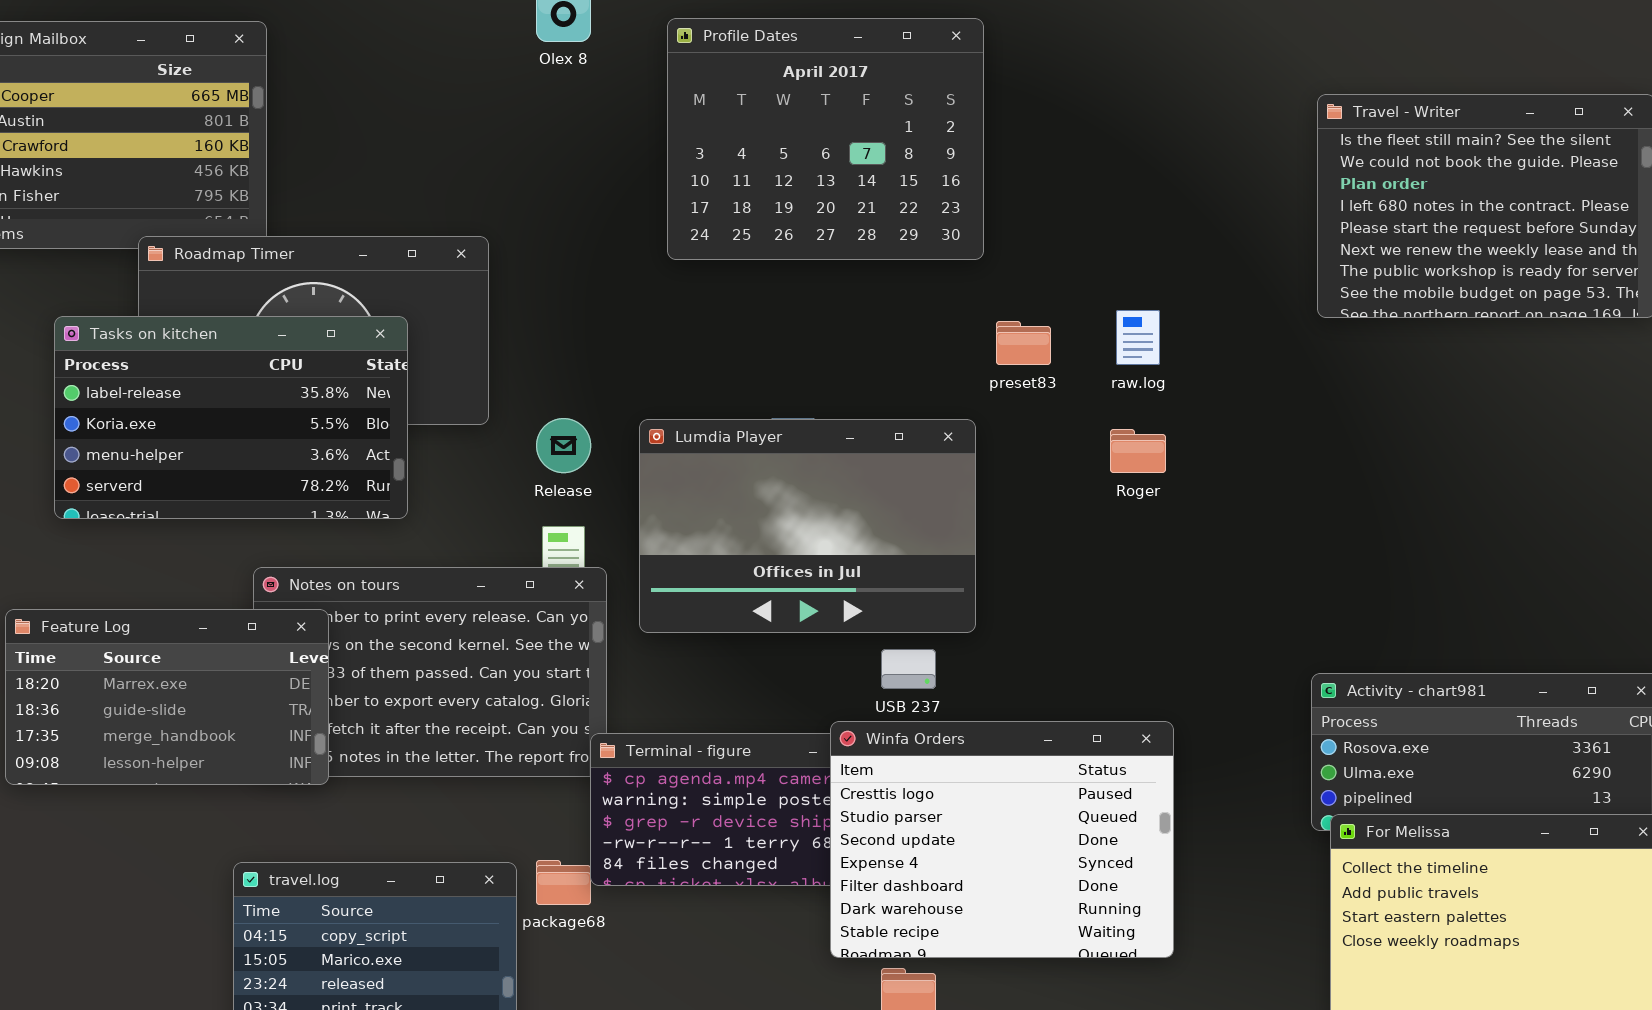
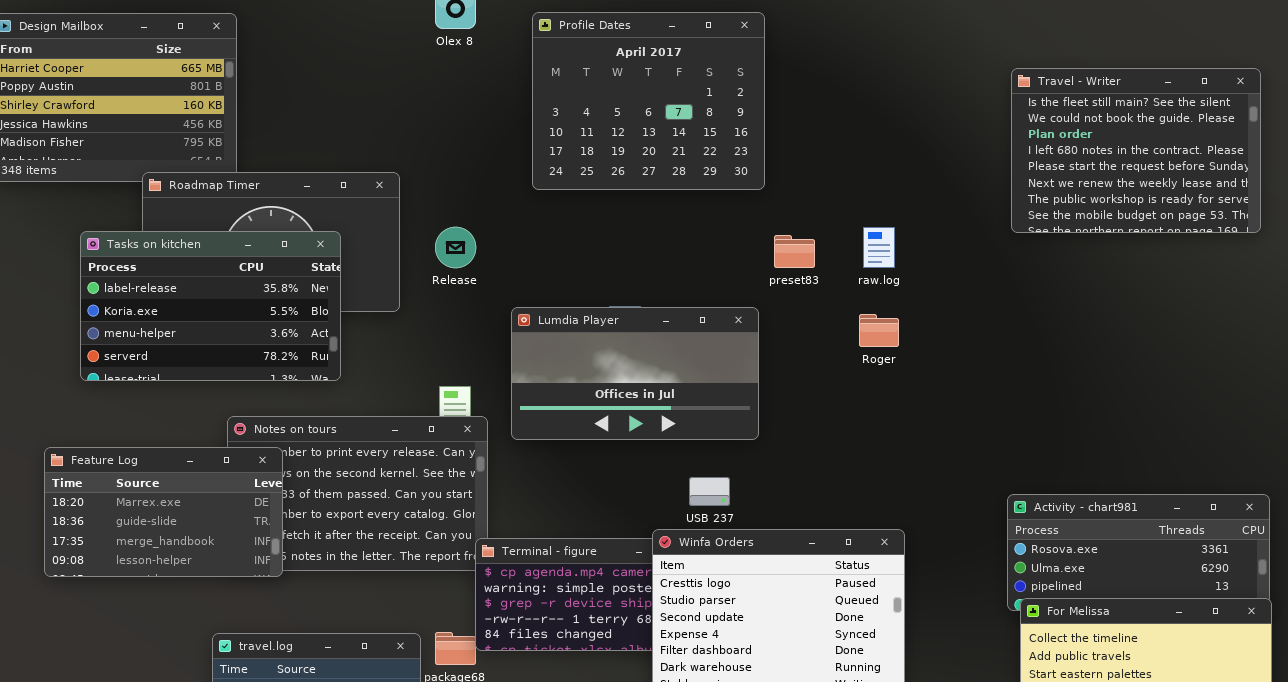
Release: [536,418,591,473] -> [435,227,476,268], moved
Lumdia Player: [639,419,976,633] -> [511,307,759,440], resized

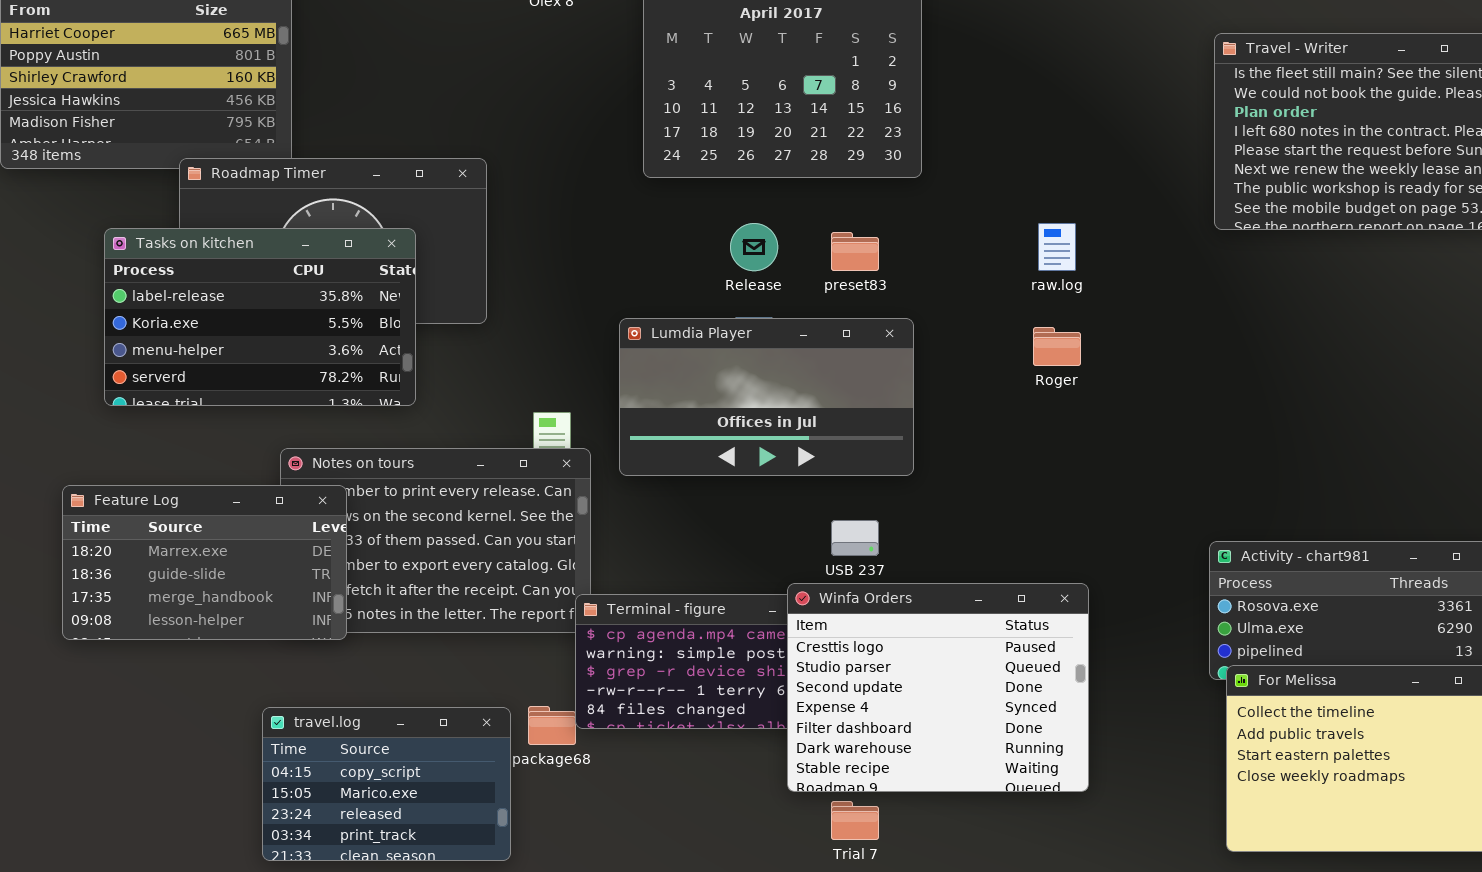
Release: [435,227,476,268] -> [730,223,778,271], moved
preset83: [774,235,815,268] -> [831,232,879,271], moved

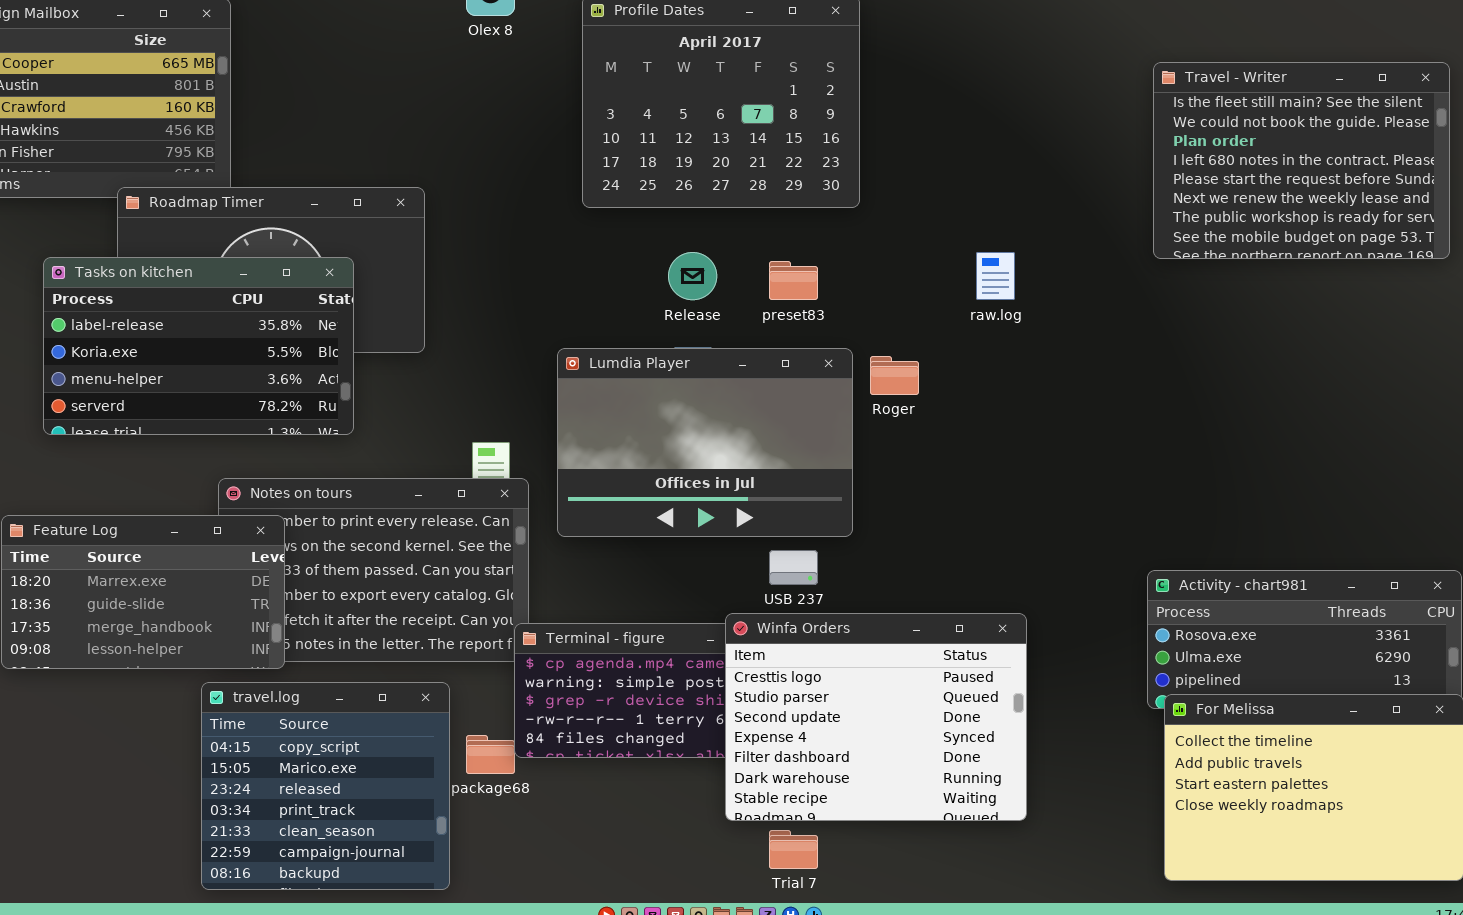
Lumdia Player: [619,318,914,476] -> [557,348,853,537], resized
Roger: [1033,327,1081,366] -> [870,356,919,395], moved
travel.log: [262,707,511,861] -> [201,682,450,890], resized

